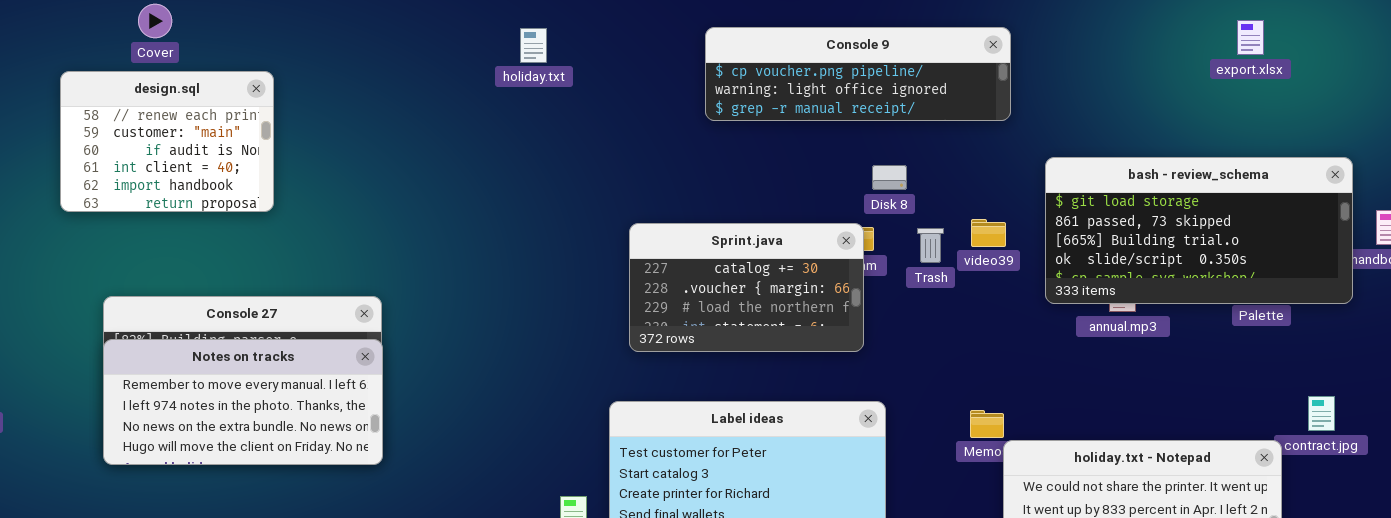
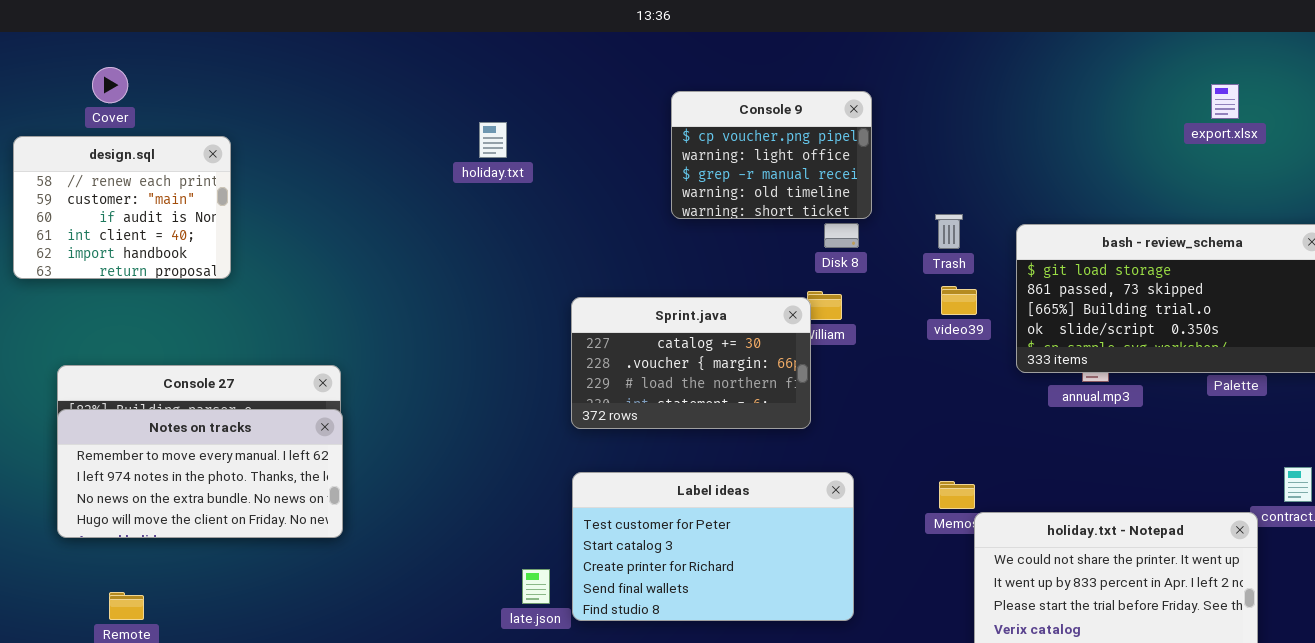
Console 9: [705,27,1011,121] -> [671,91,872,219], resized
holiday.txt: [520,28,547,63] -> [479,122,507,158], moved
Disk 8: [872,165,907,190] -> [824,223,859,248], moved
Sprint.java: [629,223,864,352] -> [571,297,811,429], moved
Trash: [917,228,944,263] -> [935,214,963,249], moved

